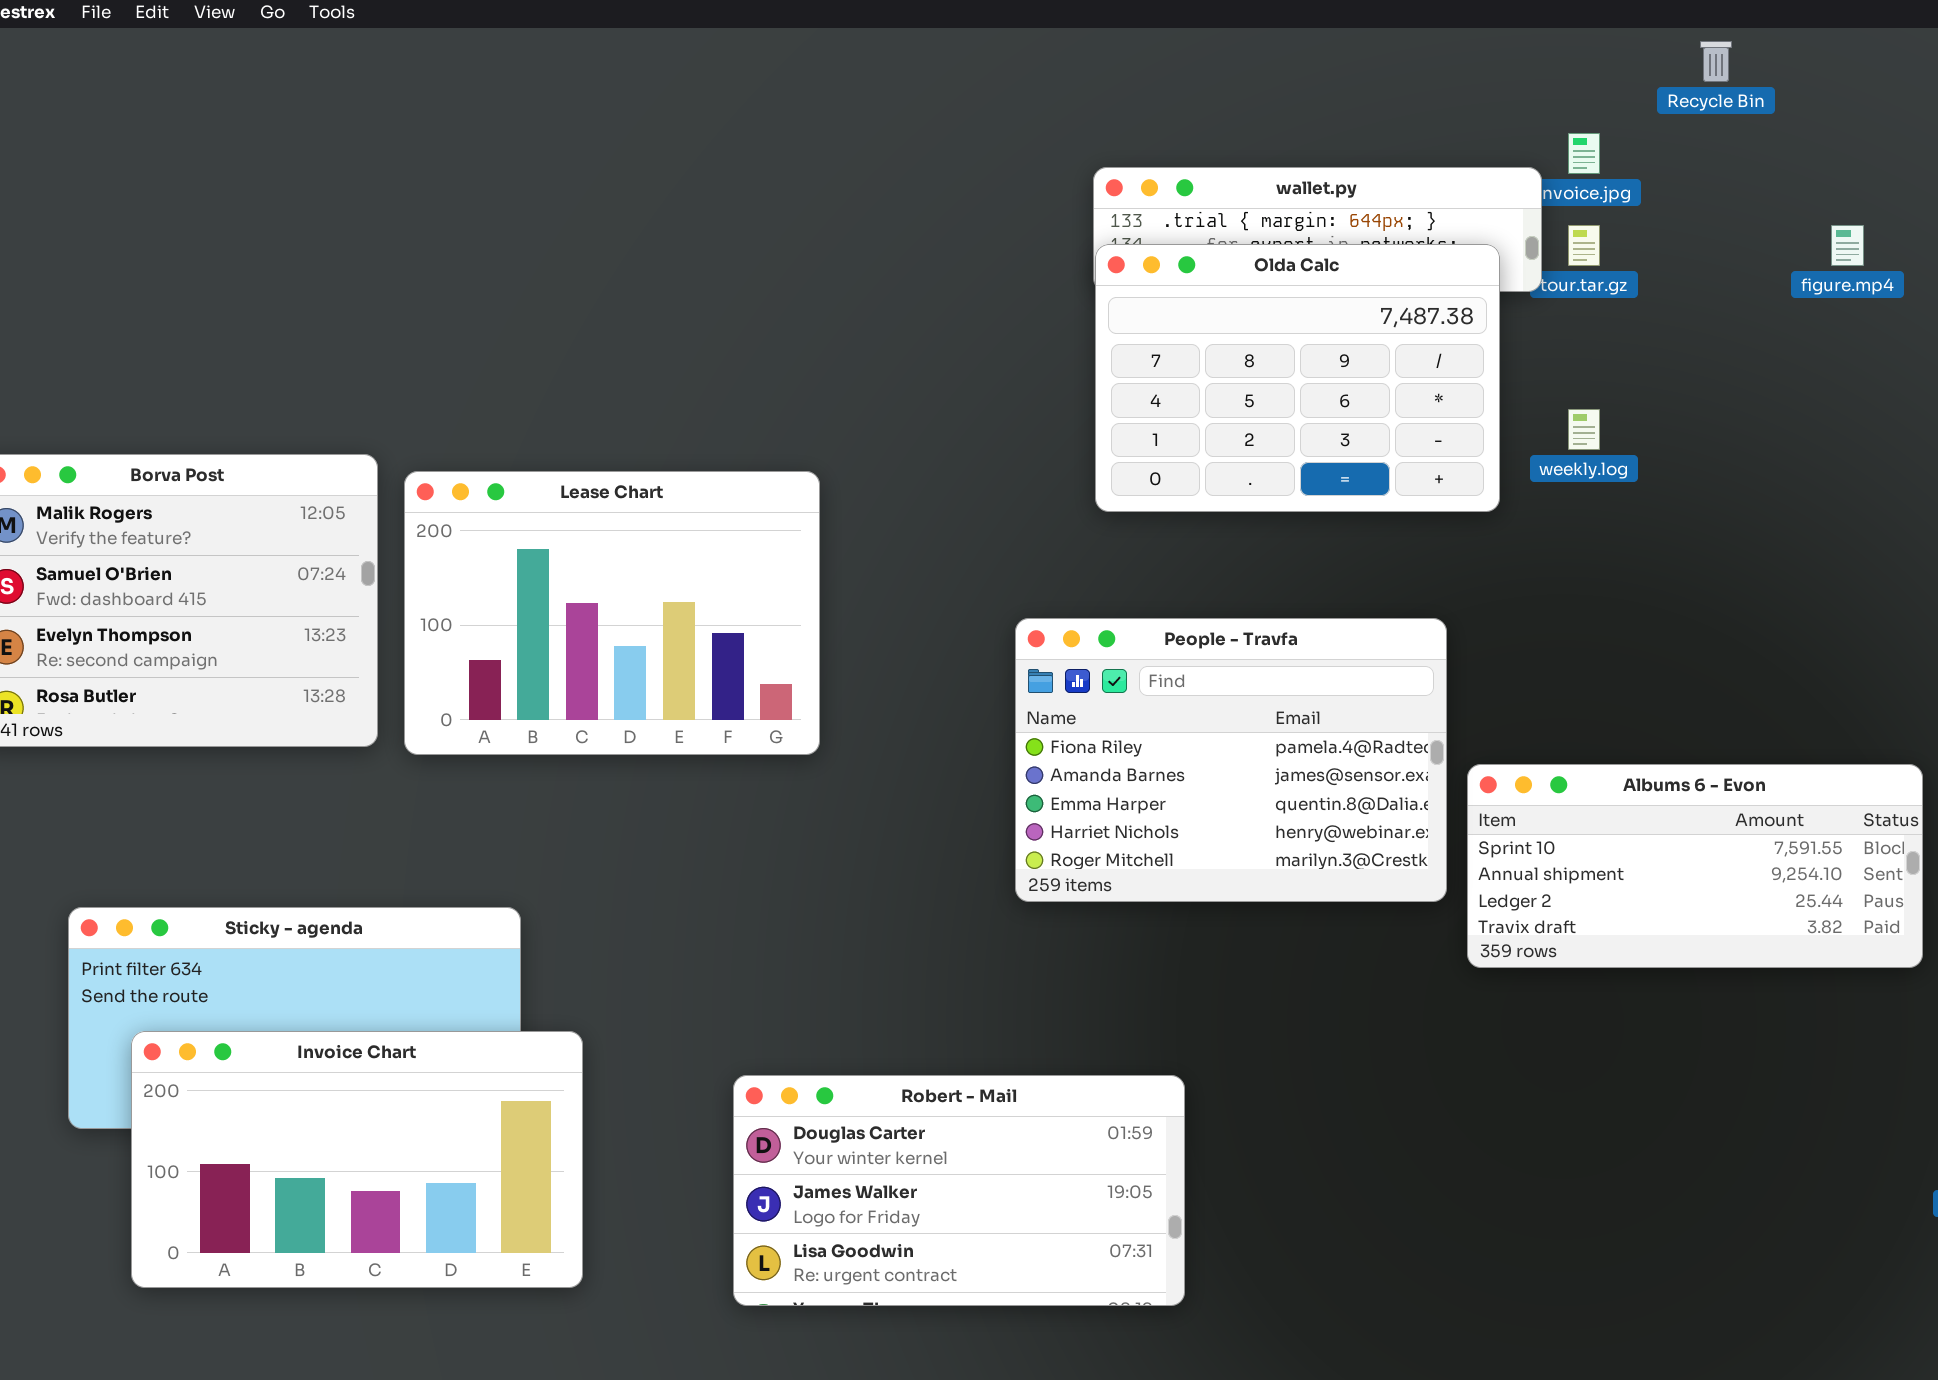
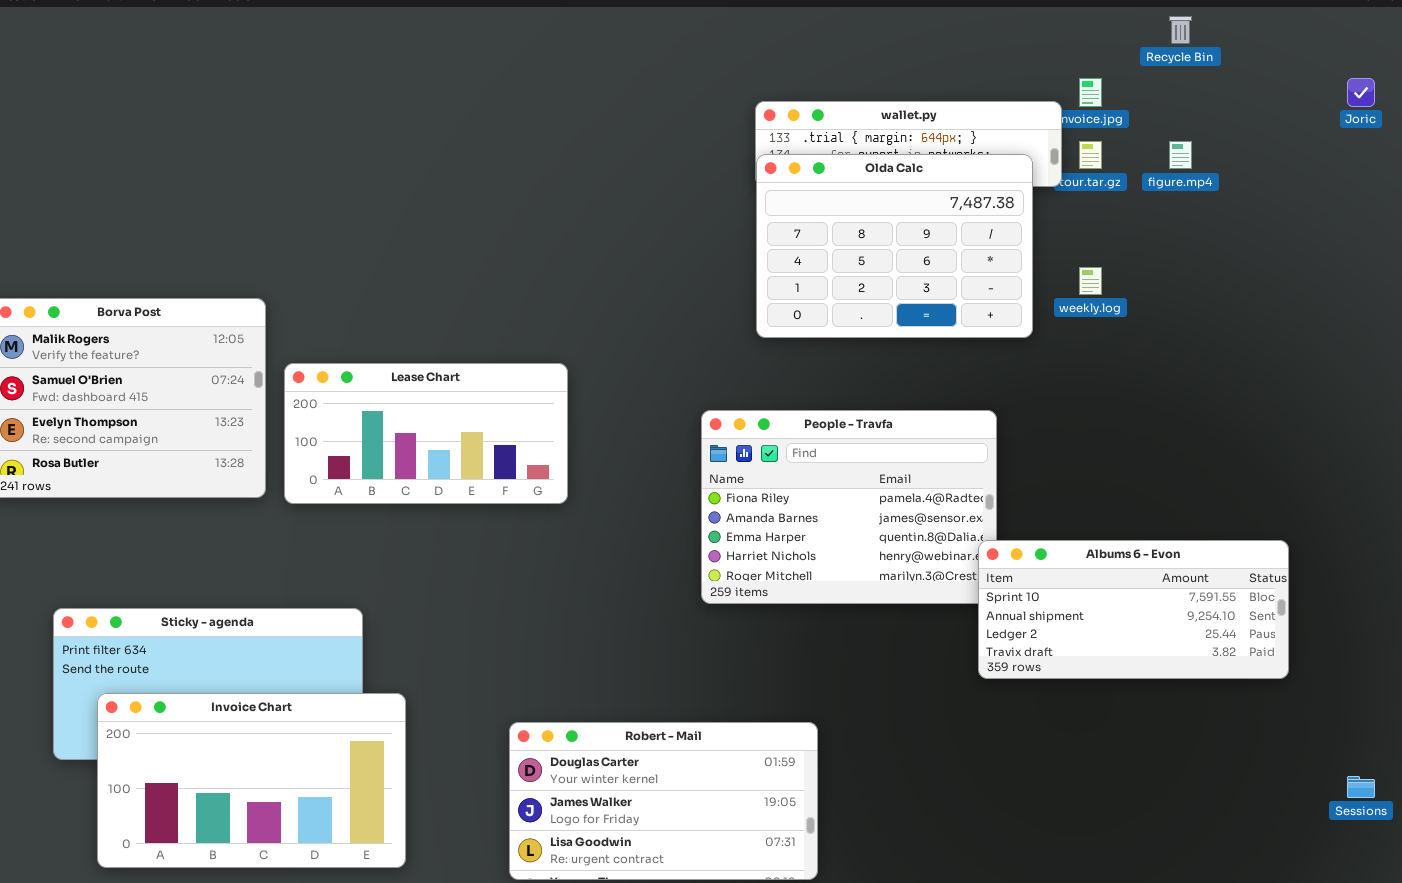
figure.mp4: [1831,225,1864,266] -> [1169,141,1192,169], moved
Lease Chart: [404,471,820,755] -> [284,363,568,504], resized
Albums 6 - Evon: [1467,764,1923,968] -> [978,540,1289,679], moved

